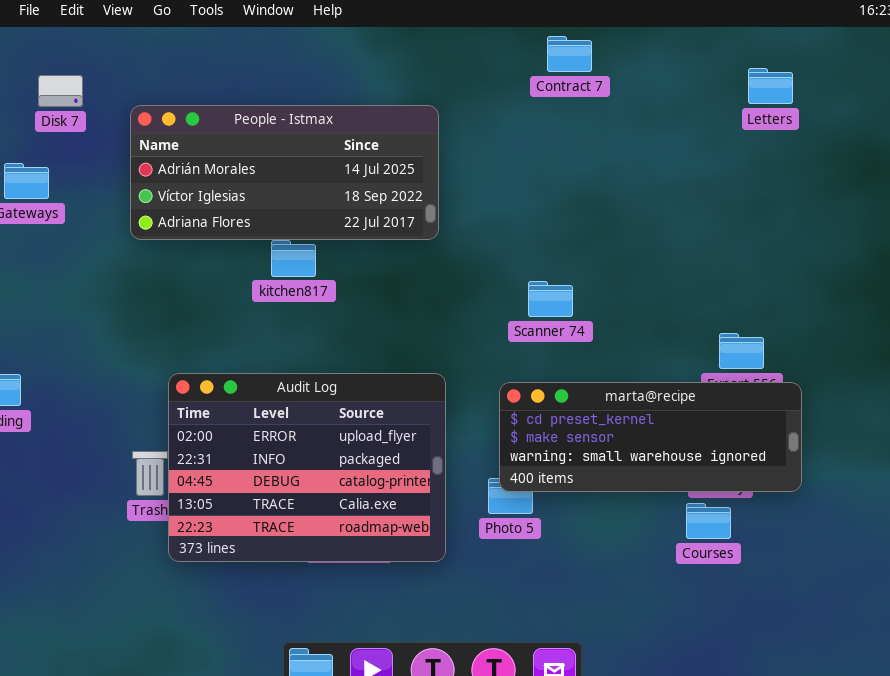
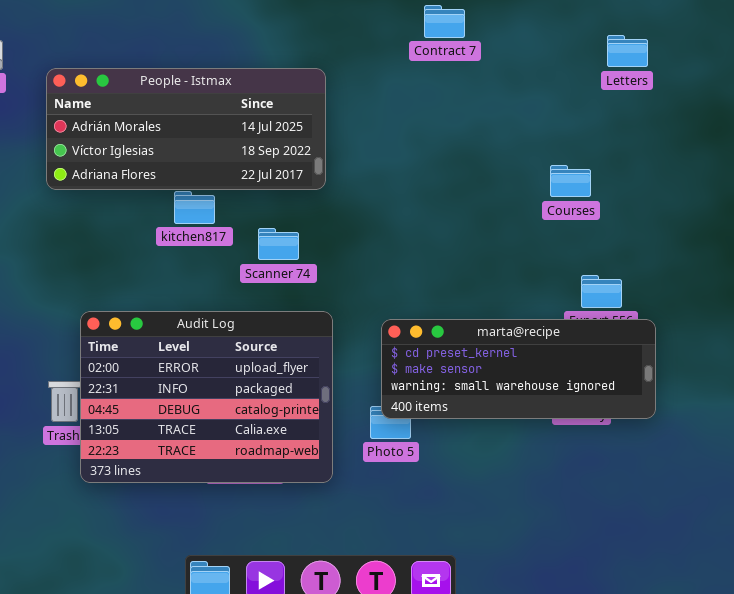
Scanner 74: [528,281,573,317] -> [258,228,299,260], moved
Courses: [686,503,731,539] -> [550,165,591,197], moved

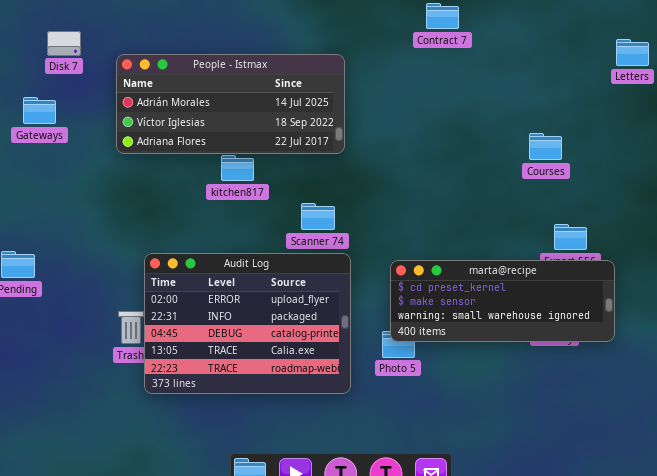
Letters: [607,35,648,67] -> [616,39,649,66], moved
Scanner 74: [258,228,299,260] -> [301,203,335,230], moved

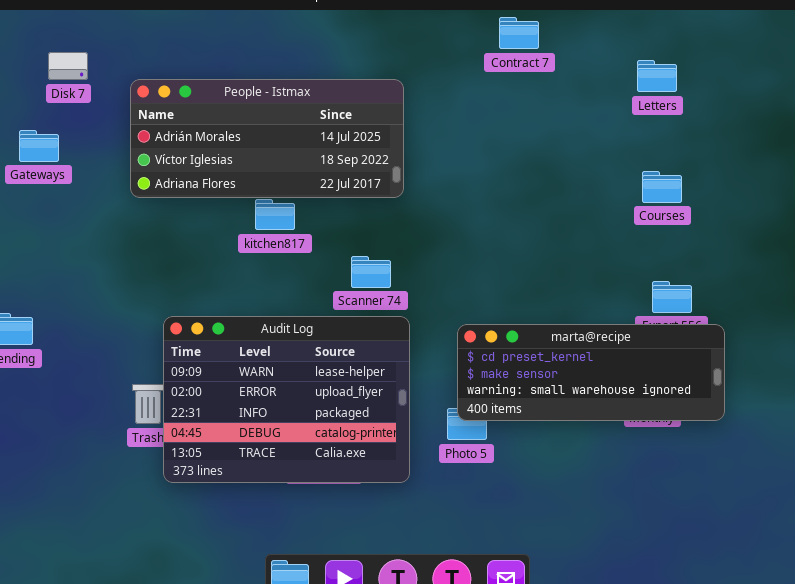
Letters: [616,39,649,66] -> [637,60,677,92], moved
Courses: [529,133,562,160] -> [642,171,682,203], moved
Audit Log: [144,253,351,394] -> [163,316,410,483], scrolled up 1 row

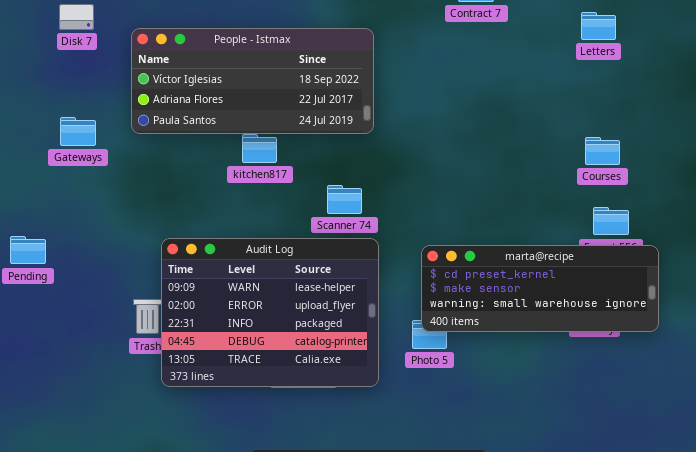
People - Istmax: [130,79,404,198] -> [131,28,374,134], scrolled down 1 row
Gateways: [19,130,59,162] -> [60,117,96,146], moved
Courses: [642,171,682,203] -> [585,137,620,165], moved

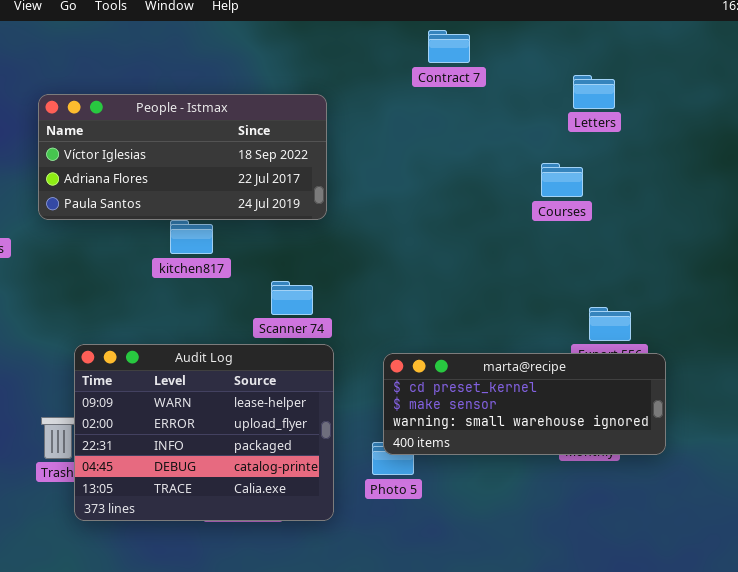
Courses: [585,137,620,165] -> [541,163,583,197], moved

